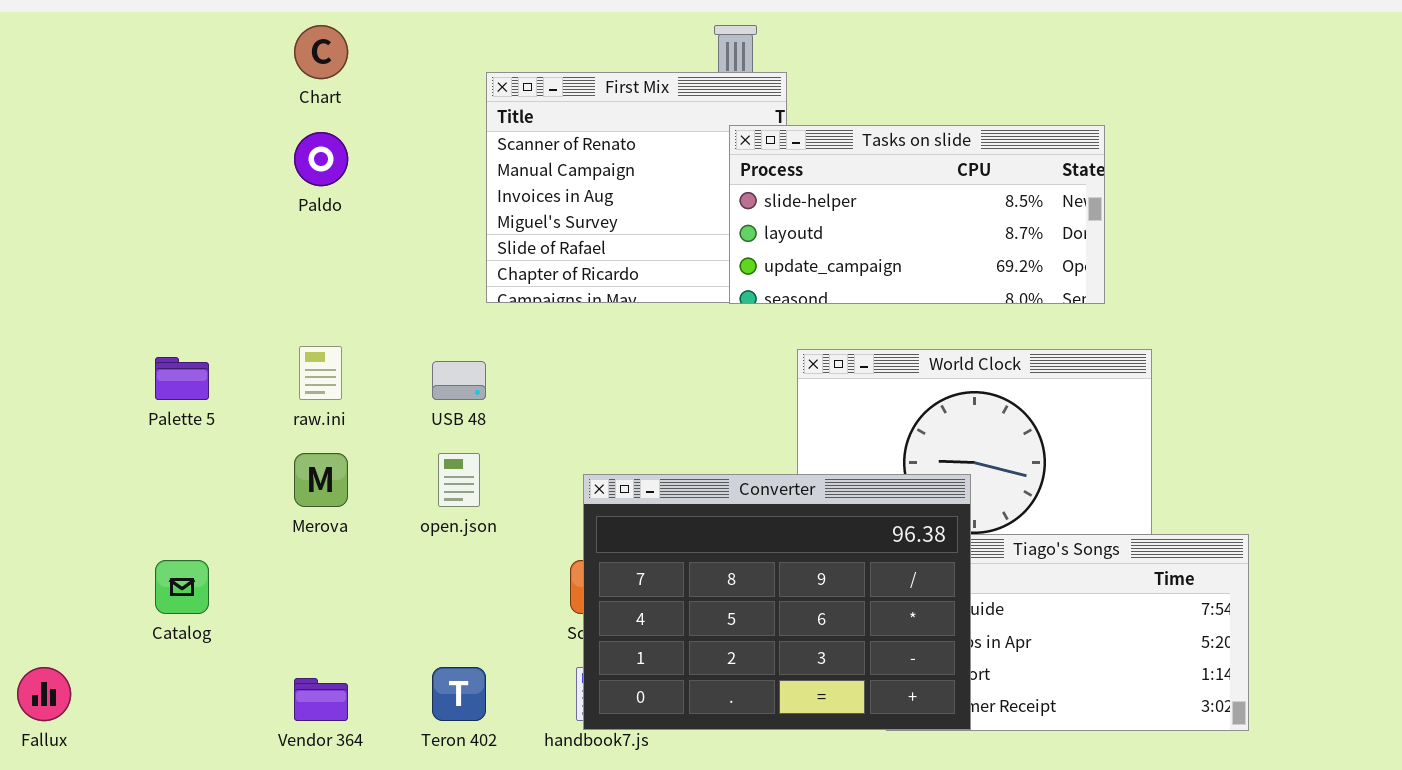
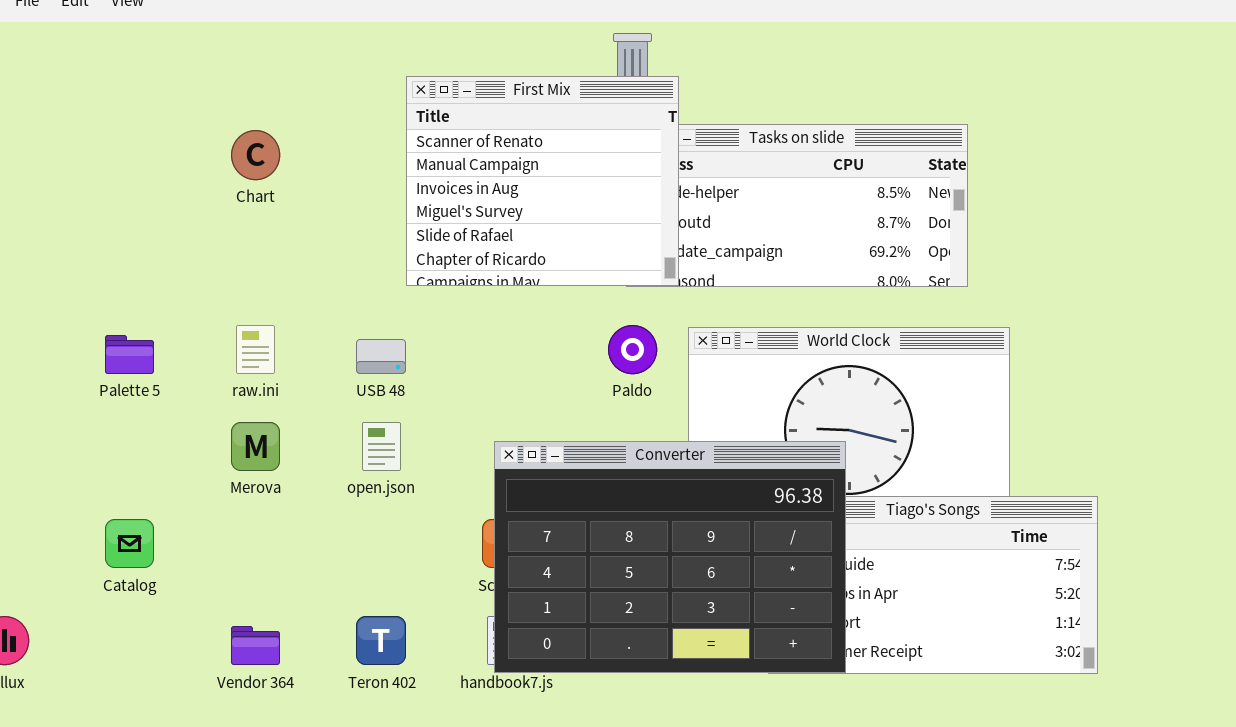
Chart: [294,25,348,79] -> [231,130,280,180], moved
First Mix: [486,72,787,303] -> [406,76,679,286], raised
Paldo: [294,132,348,186] -> [608,325,657,374], moved

